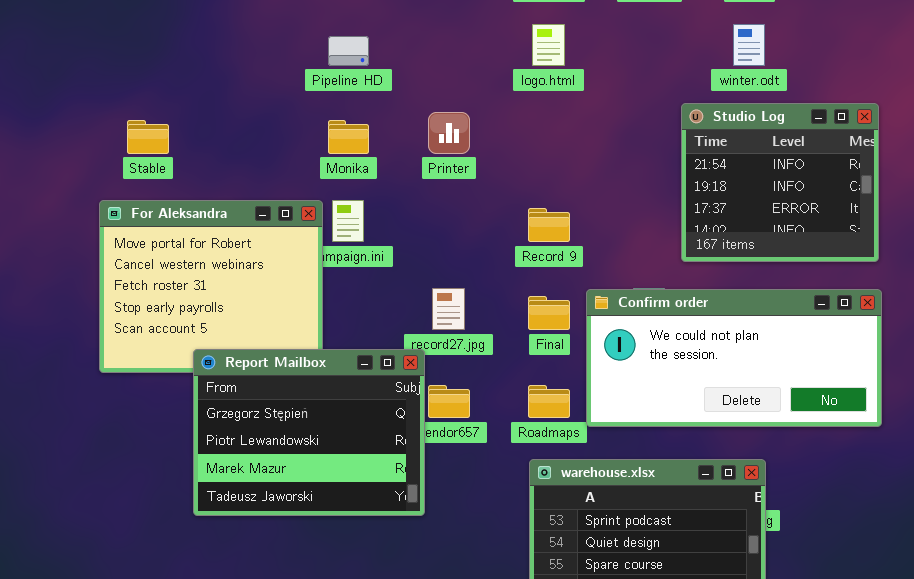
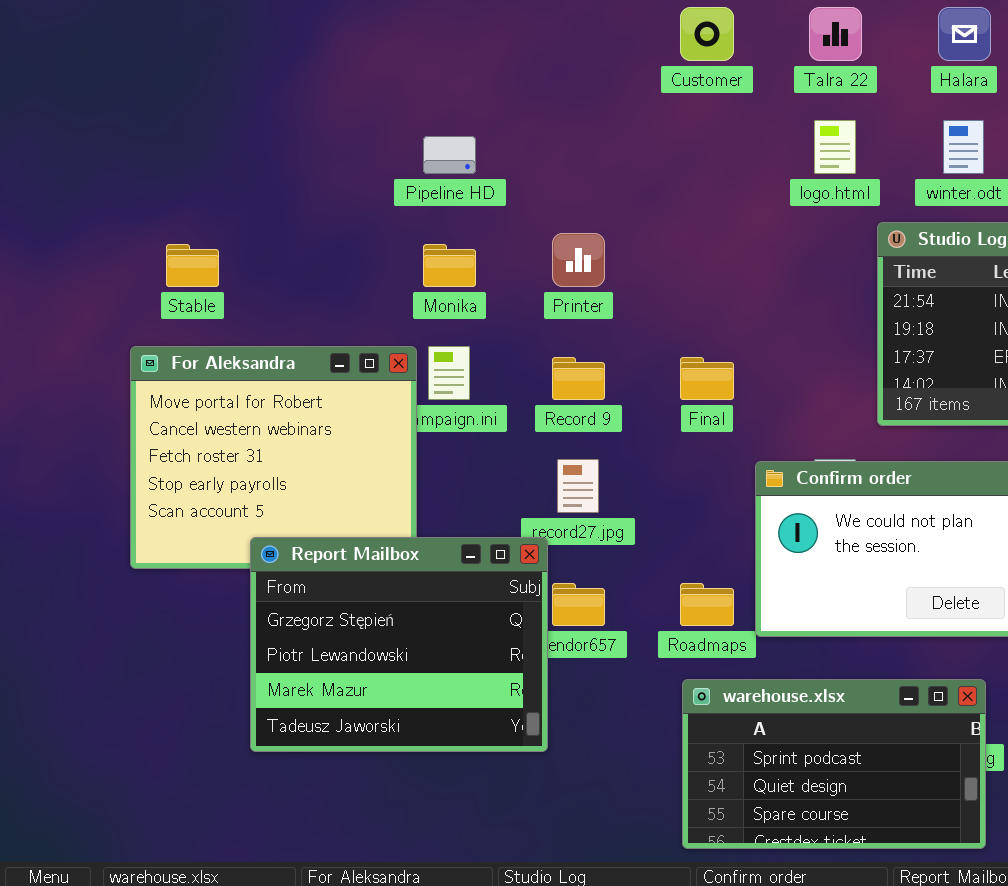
logo.html: [532,24,565,66] -> [814,120,856,174], moved
Record 9: [528,208,570,242] -> [552,357,605,400], moved
Final: [528,296,570,330] -> [680,357,734,400], moved

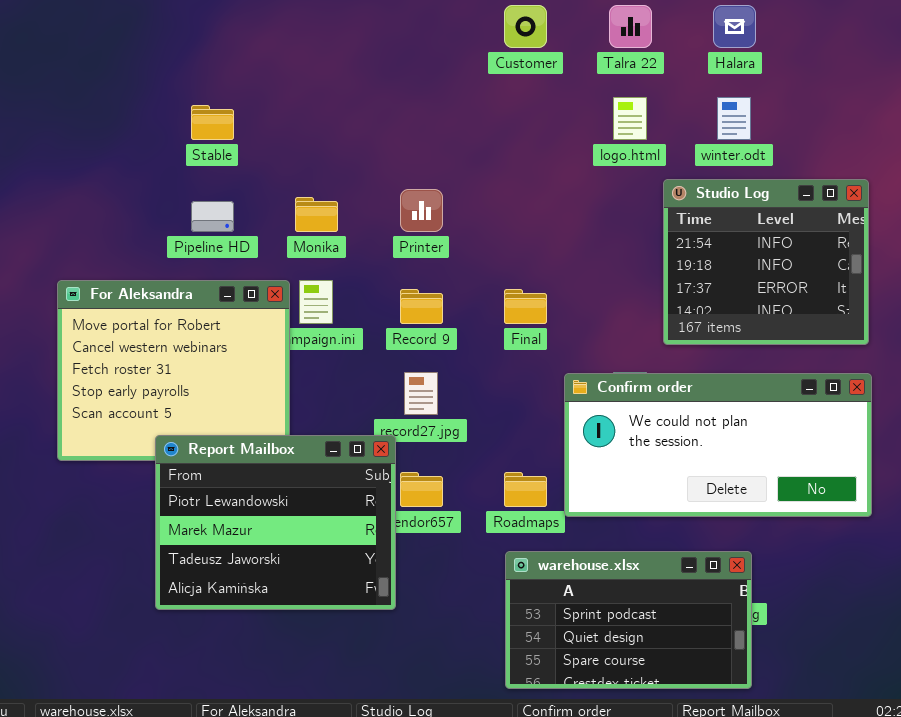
Pipeline HD: [423,136,476,174] -> [191,201,234,232], moved
Stable: [166,244,219,287] -> [191,105,234,140], moved
Report Mailbox: [250,537,548,752] -> [155,435,396,610], scrolled down 1 row

